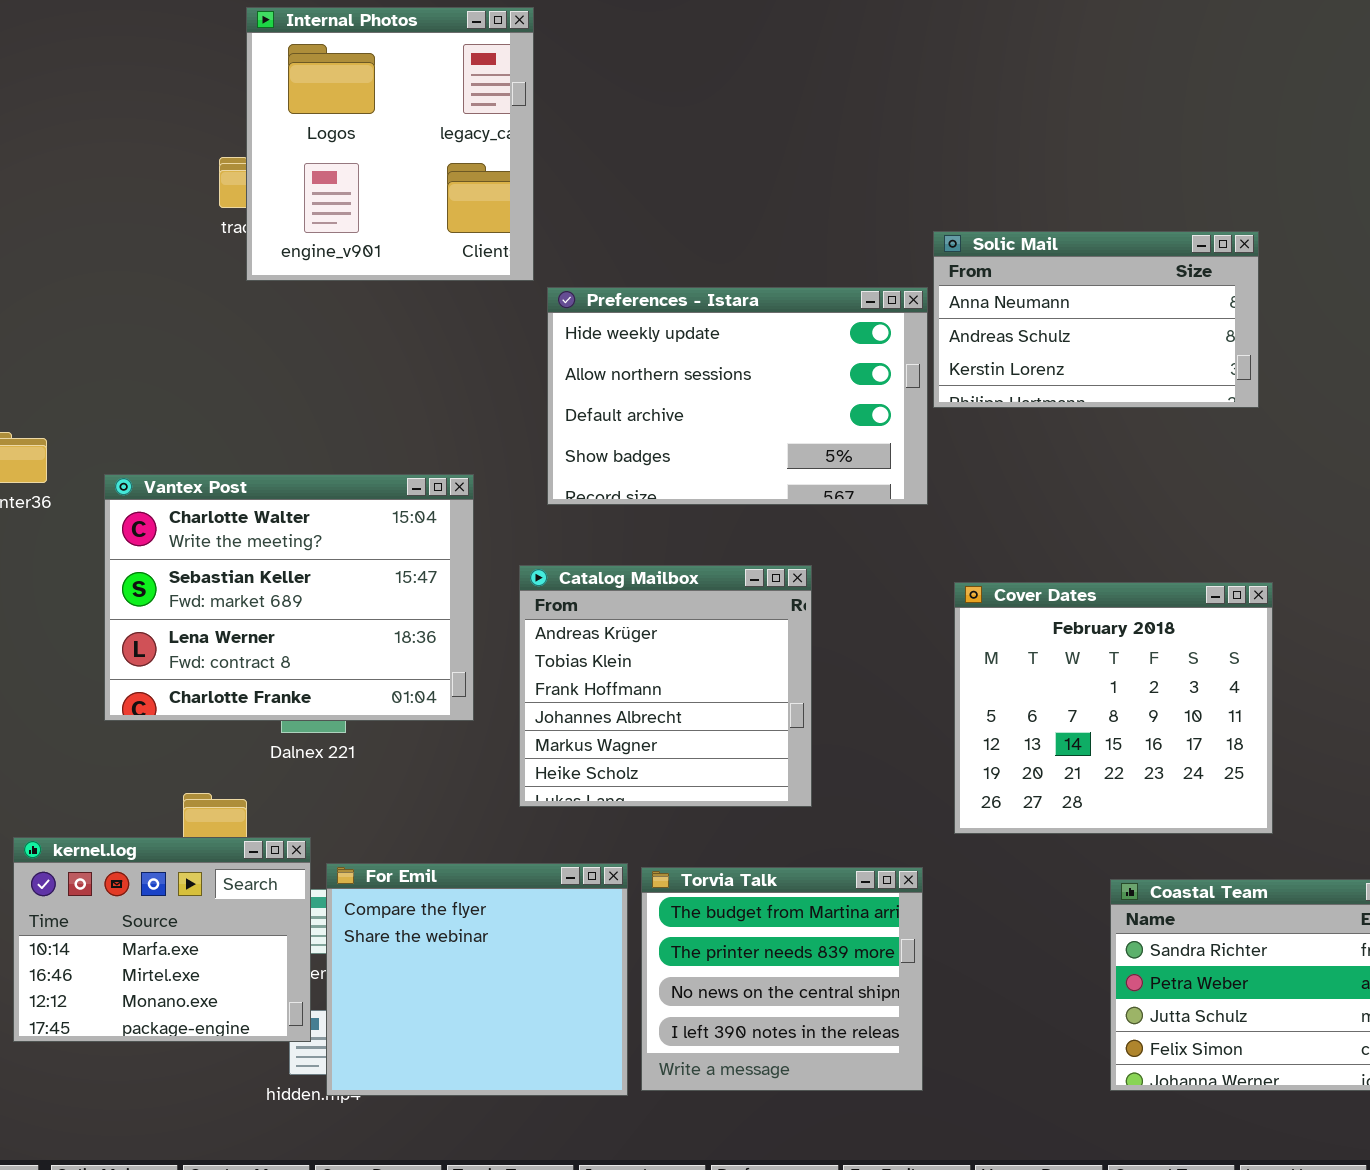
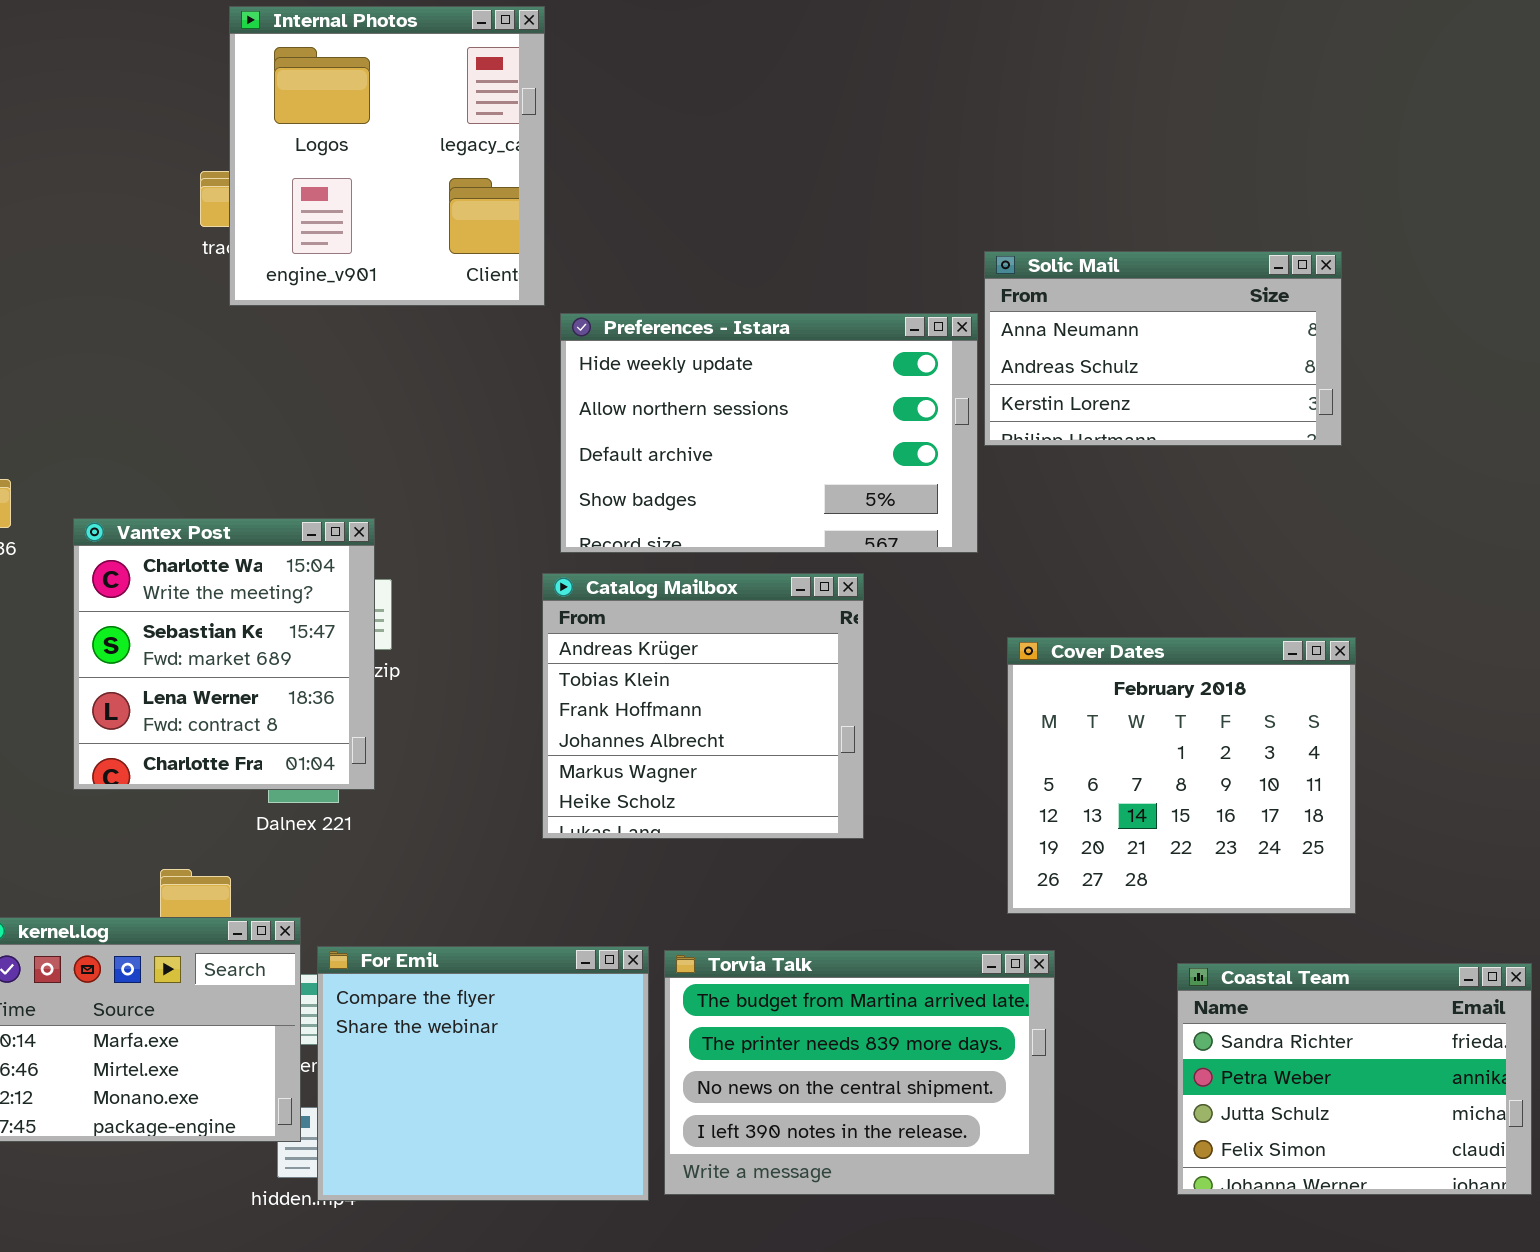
Vantex Post: [104,474,474,721] -> [73,518,375,790], resized
Catalog Mailbox: [519,565,812,807] -> [542,573,864,839], moved
Torvia Talk: [641,867,923,1091] -> [664,950,1055,1195], resized

